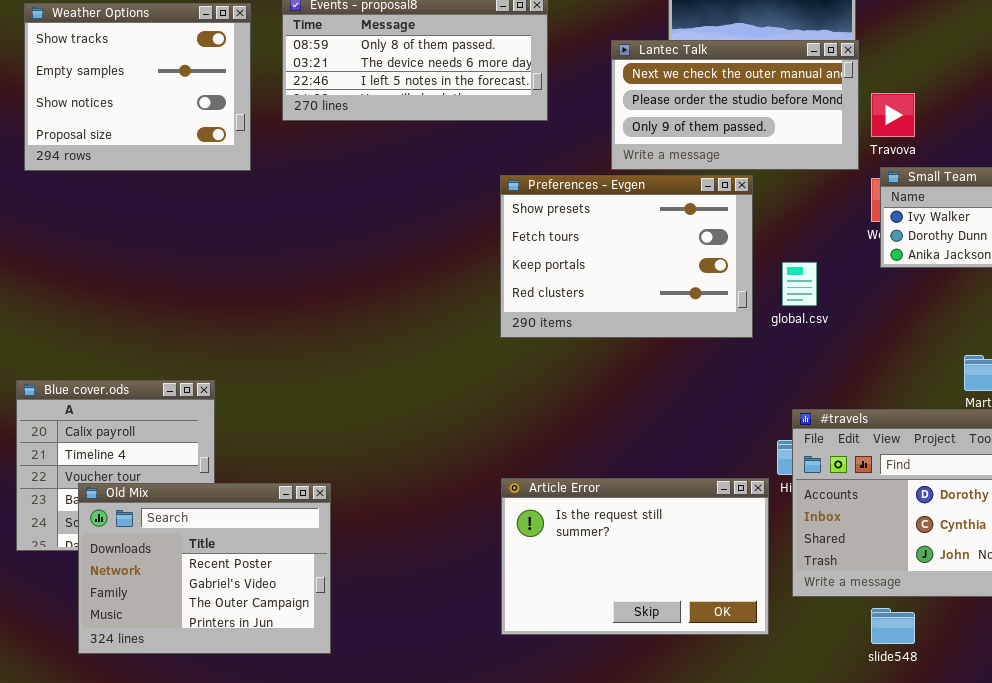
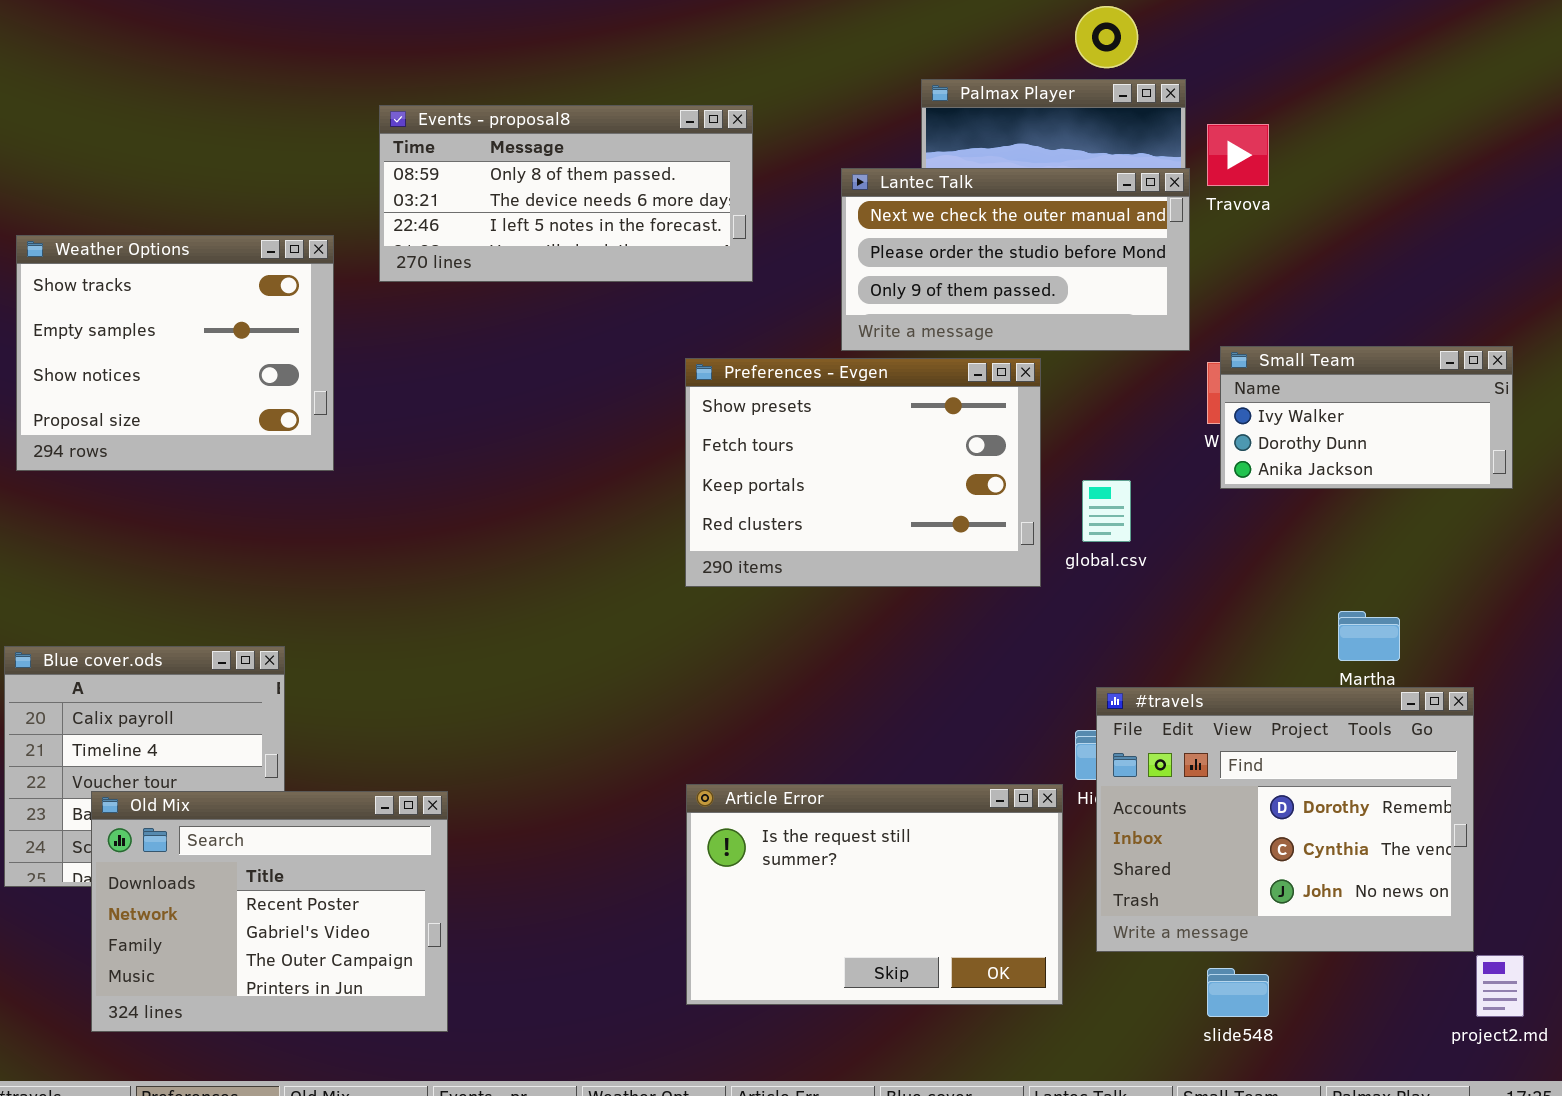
Weather Options: [24,3,251,171] -> [16,235,334,471], moved
Travova: [871,93,915,137] -> [1207,124,1269,186], moved

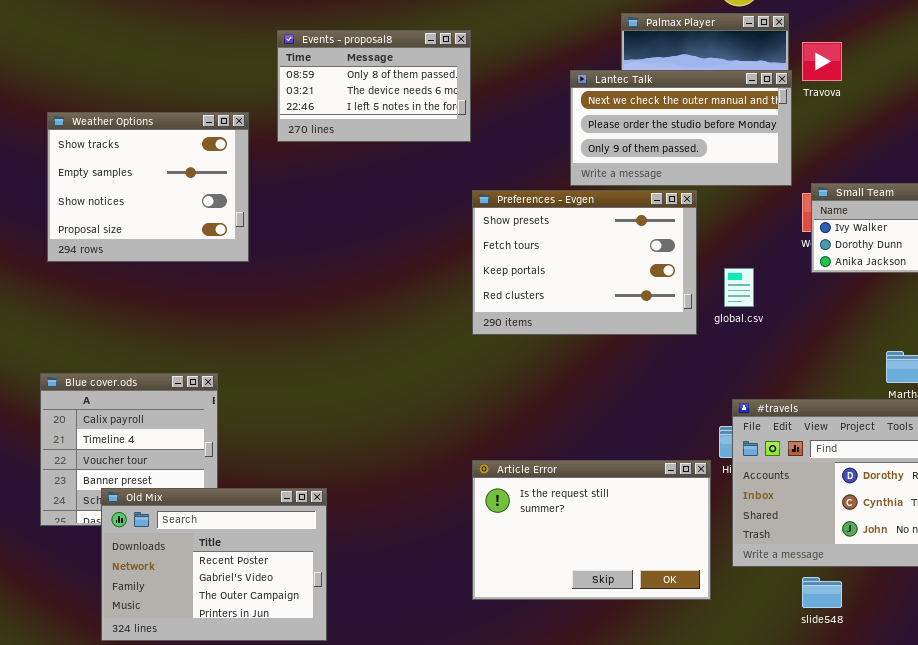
Events - proposal8: [379,105,753,282] -> [277,30,471,142], resized
Old Mix: [91,791,448,1032] -> [101,488,327,641], moved

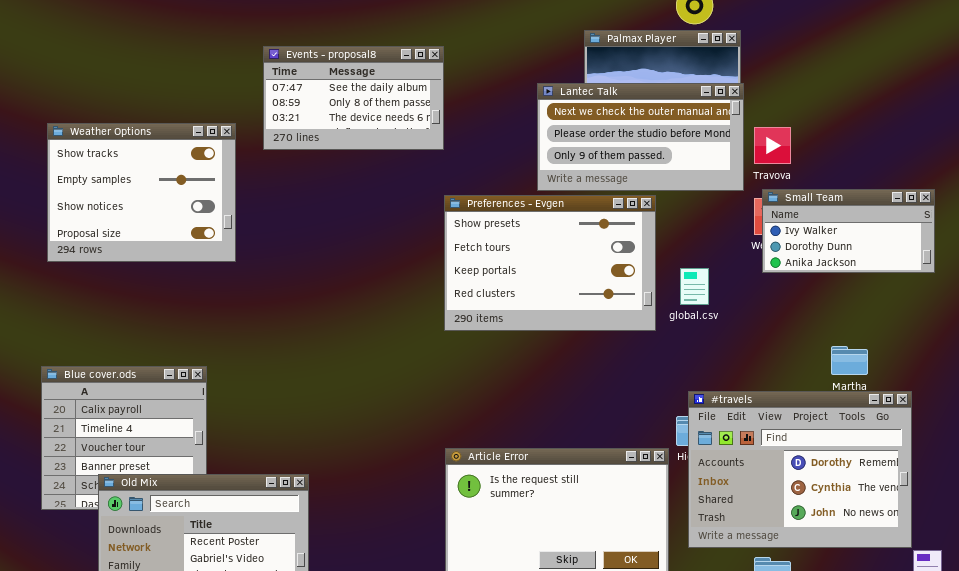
Events - proposal8: [277,30,471,142] -> [263,46,444,150], scrolled up 1 row
Travova: [802,42,842,81] -> [754,127,791,164], moved

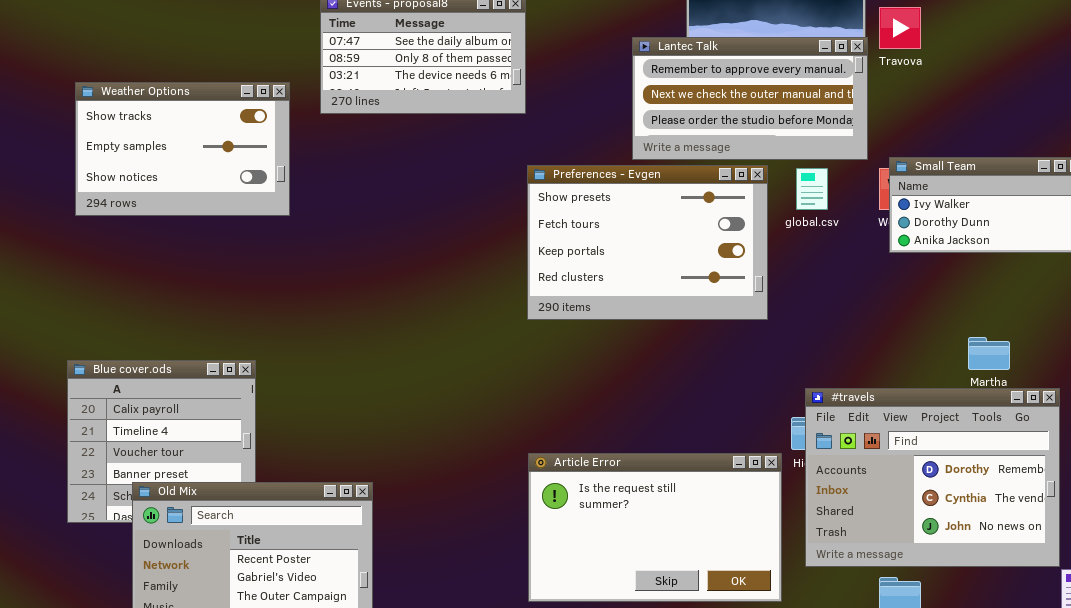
Lantec Talk: [537,83,744,191] -> [632,37,868,160], scrolled up 1 row
Weather Options: [47,123,236,262] -> [75,82,290,216], resized
Travova: [754,127,791,164] -> [879,7,921,49], moved
global.csv: [680,268,709,305] -> [796,168,828,210], moved

